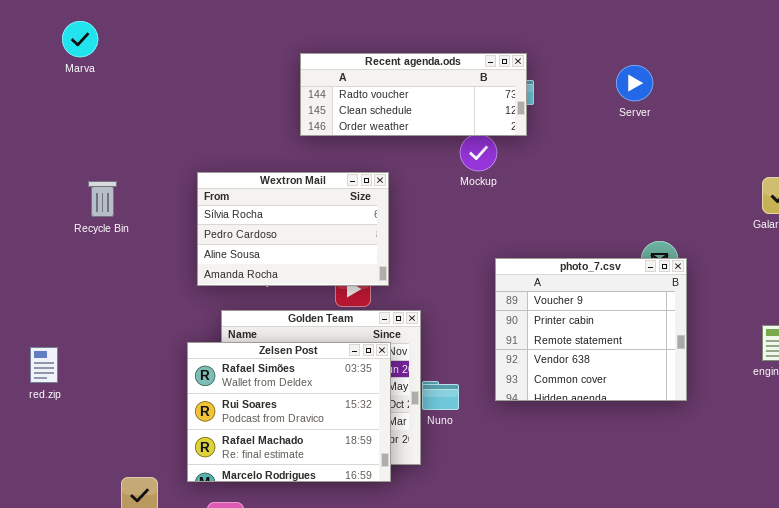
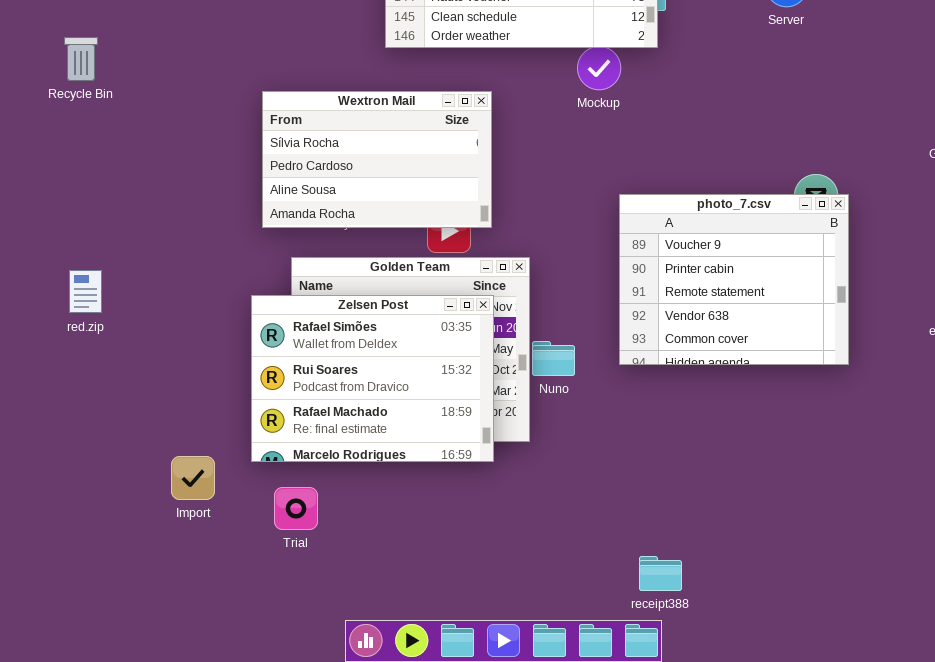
Recycle Bin: [88,181,117,217] -> [64,37,98,81], moved
red.zip: [30,347,58,383] -> [69,270,102,313], moved

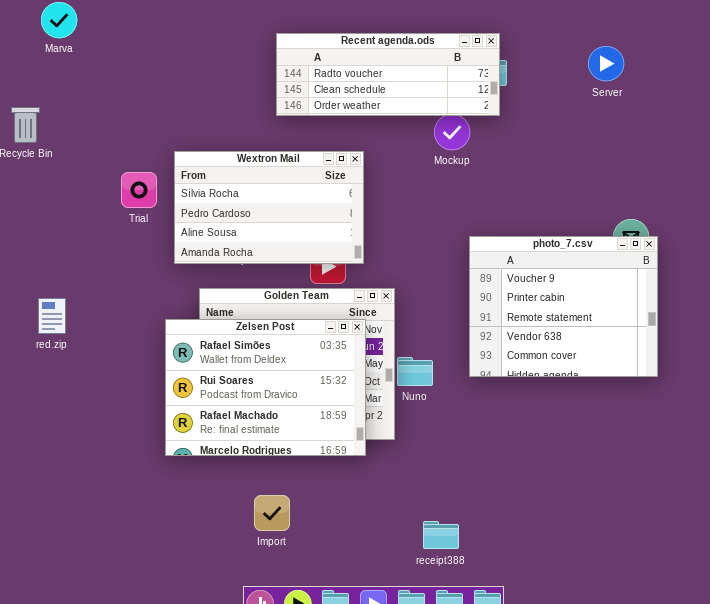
red.zip: [69,270,102,313] -> [38,298,66,334], moved
Import: [171,456,215,500] -> [254,495,290,531], moved
Trial: [274,487,318,530] -> [121,172,157,208], moved
receipt388: [639,556,682,591] -> [423,521,459,549], moved

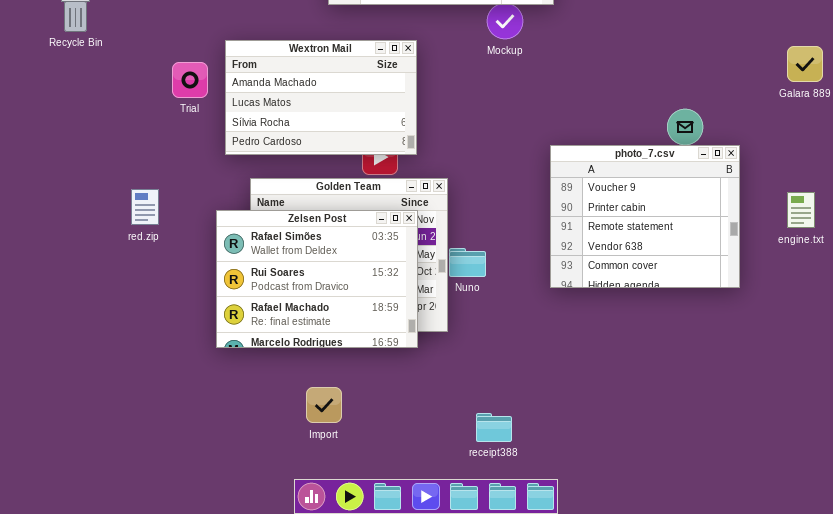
Wextron Mail: [174,151,364,264] -> [225,40,417,155], scrolled up 2 rows
photo_7.csv: [469,236,658,377] -> [550,145,740,288], moved
red.zip: [38,298,66,334] -> [131,189,159,225], moved

